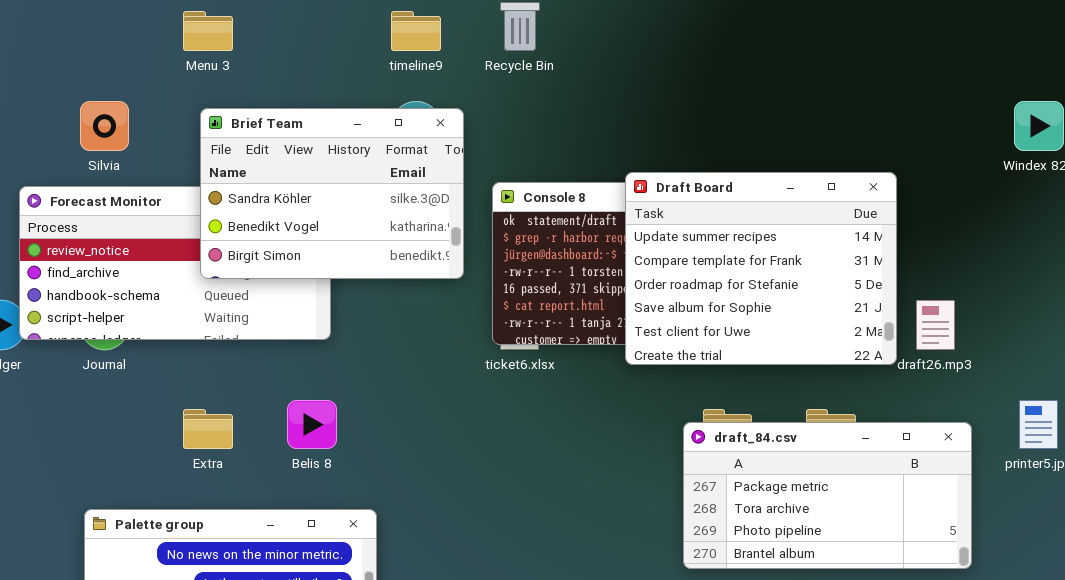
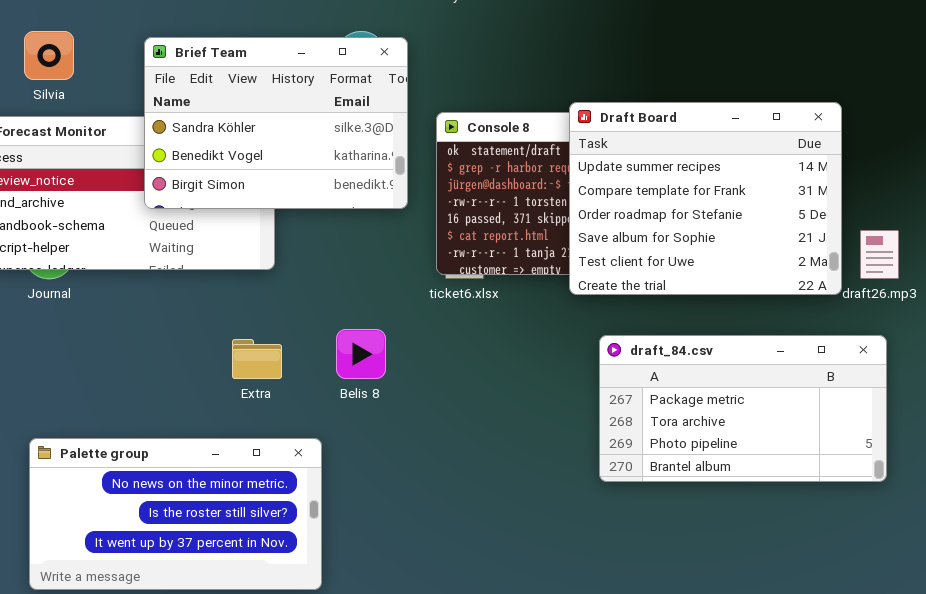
Belis 8: [287,400,337,449] -> [336,329,386,379], moved
Extra: [183,409,233,449] -> [232,339,282,379], moved
draft_84.csv: [683,422,972,569] -> [599,335,887,482], moved

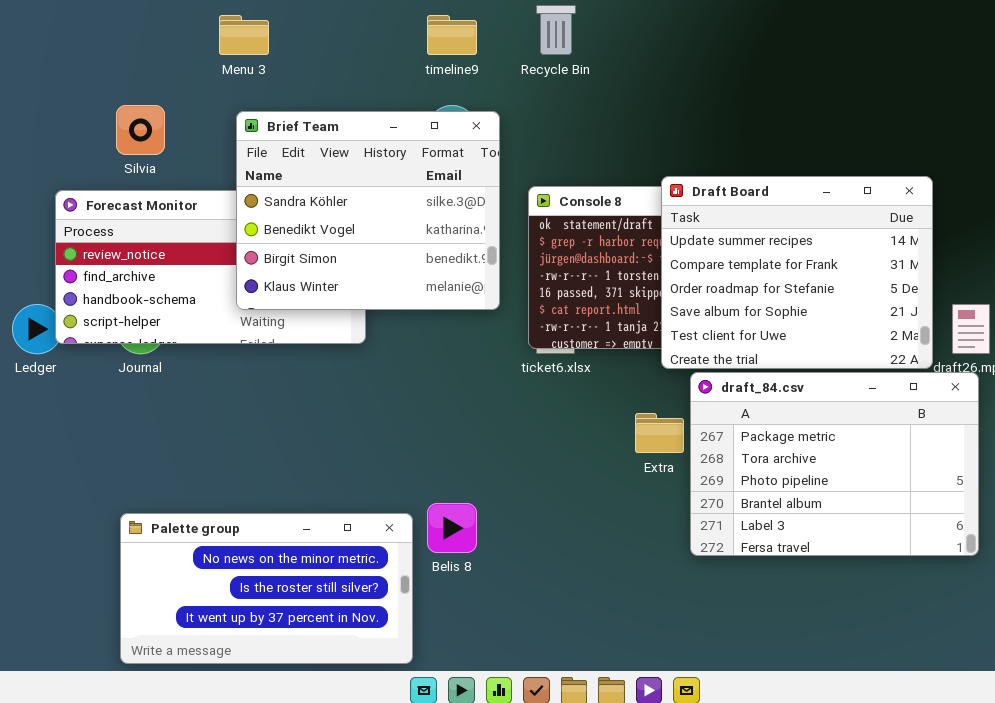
Brief Team: [144,37,408,209] -> [236,111,500,310], resized
Belis 8: [336,329,386,379] -> [427,503,477,553], moved
draft_84.csv: [599,335,887,482] -> [690,372,979,556], resized
Extra: [232,339,282,379] -> [635,413,684,453], moved

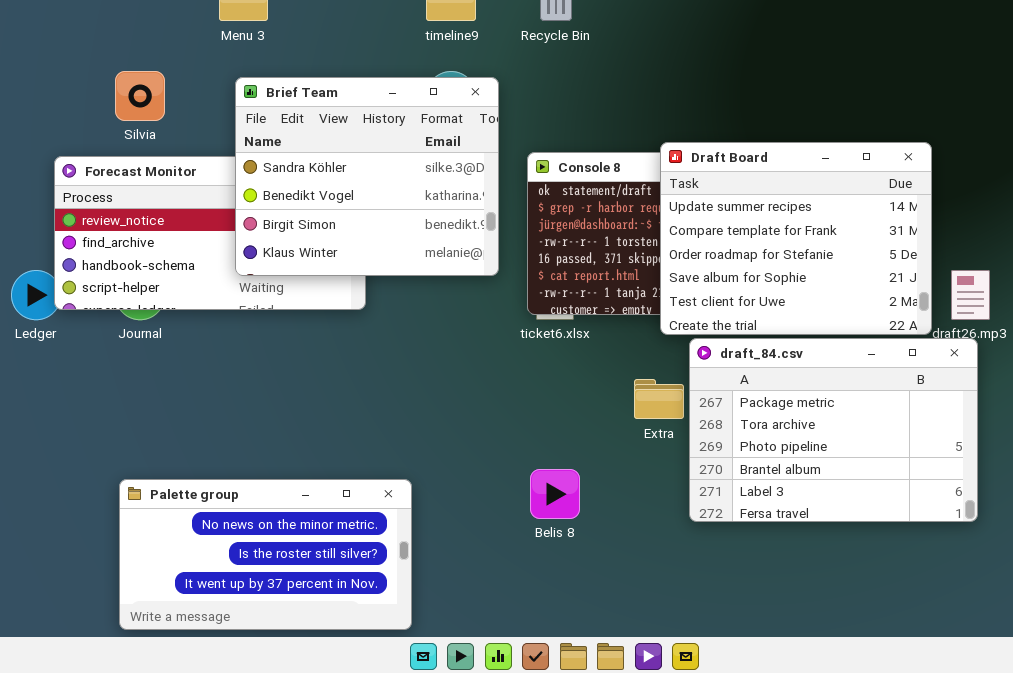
Belis 8: [427,503,477,553] -> [530,469,580,519], moved

